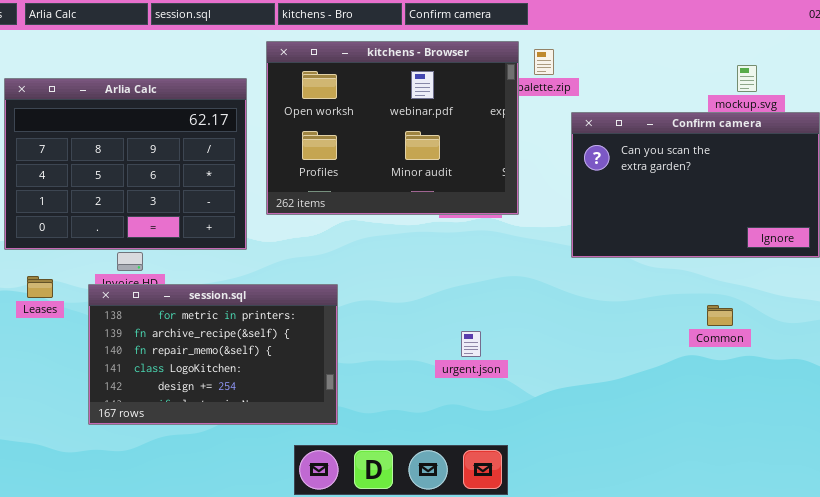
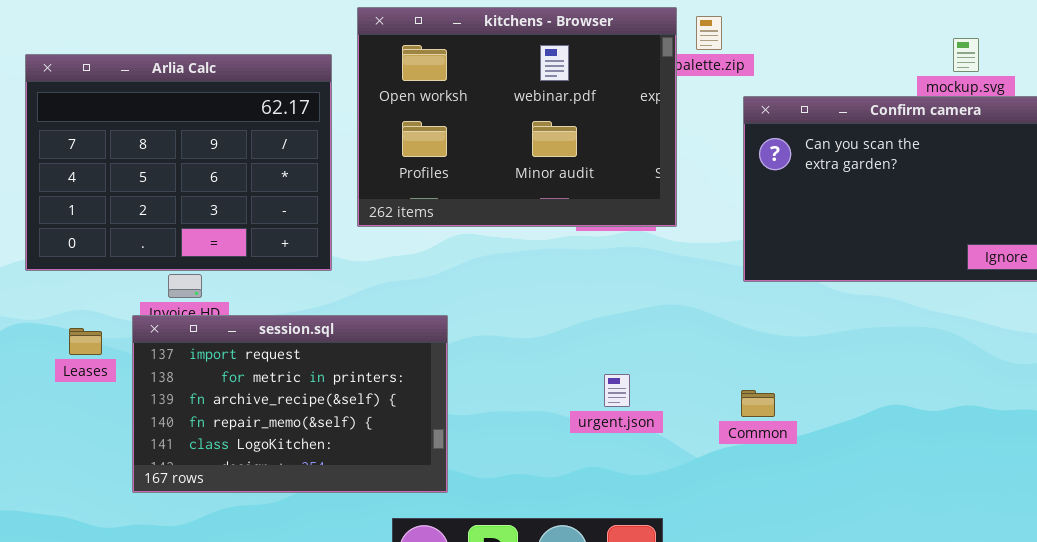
Leases: [27,276,53,298] -> [69,328,102,355], moved
session.sql: [88,284,338,425] -> [132,315,448,493], scrolled up 1 row
Common: [707,305,733,326] -> [741,390,775,417], moved

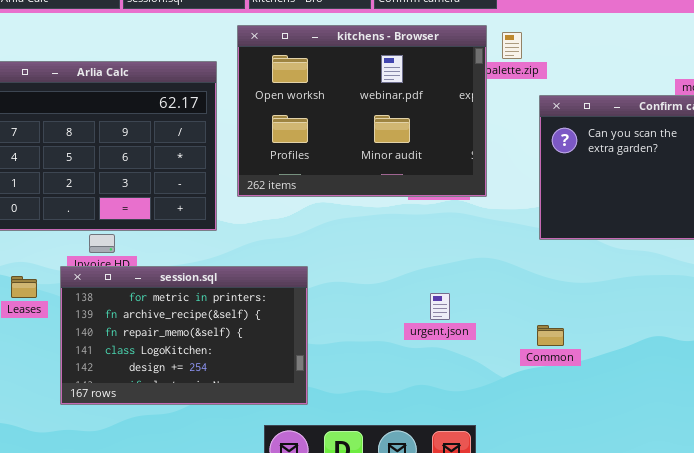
session.sql: [132,315,448,493] -> [60,266,308,405], scrolled down 1 row
urgent.json: [604,374,630,407] -> [430,293,450,320], moved

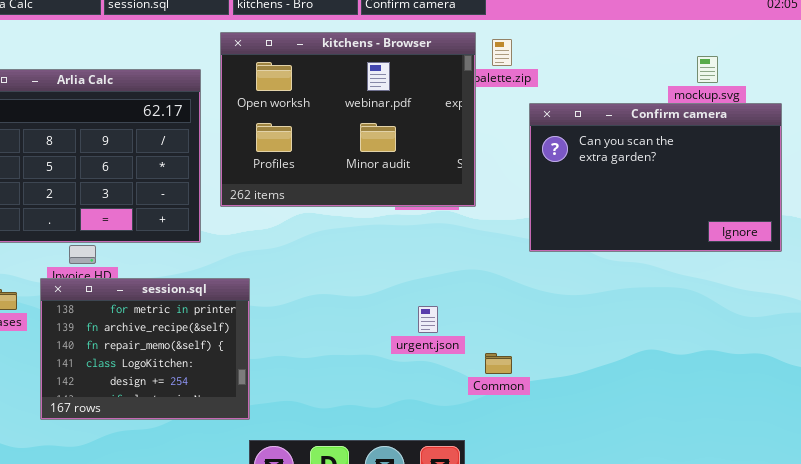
session.sql: [60,266,308,405] -> [40,278,250,420], resized
Common: [537,325,564,346] -> [485,353,512,374], moved

